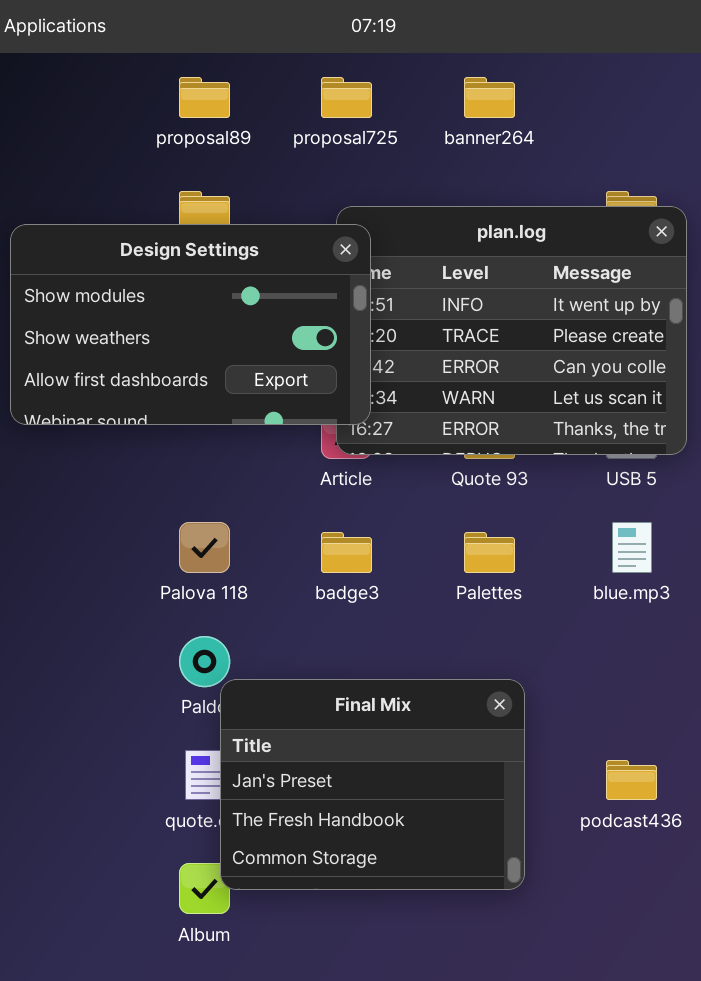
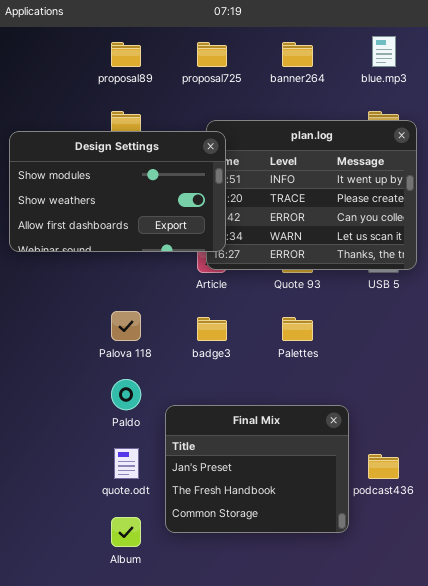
blue.mp3: [612,522,652,573] -> [372,36,396,67], moved
Final Mix: [220,679,525,890] -> [165,405,349,533], moved

